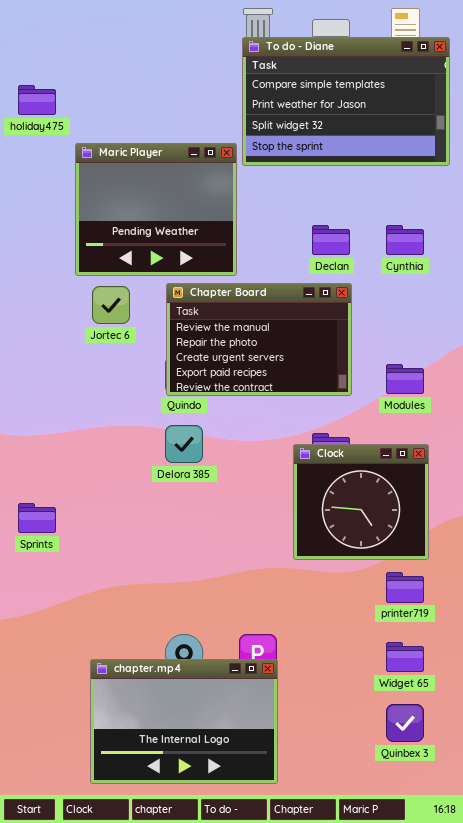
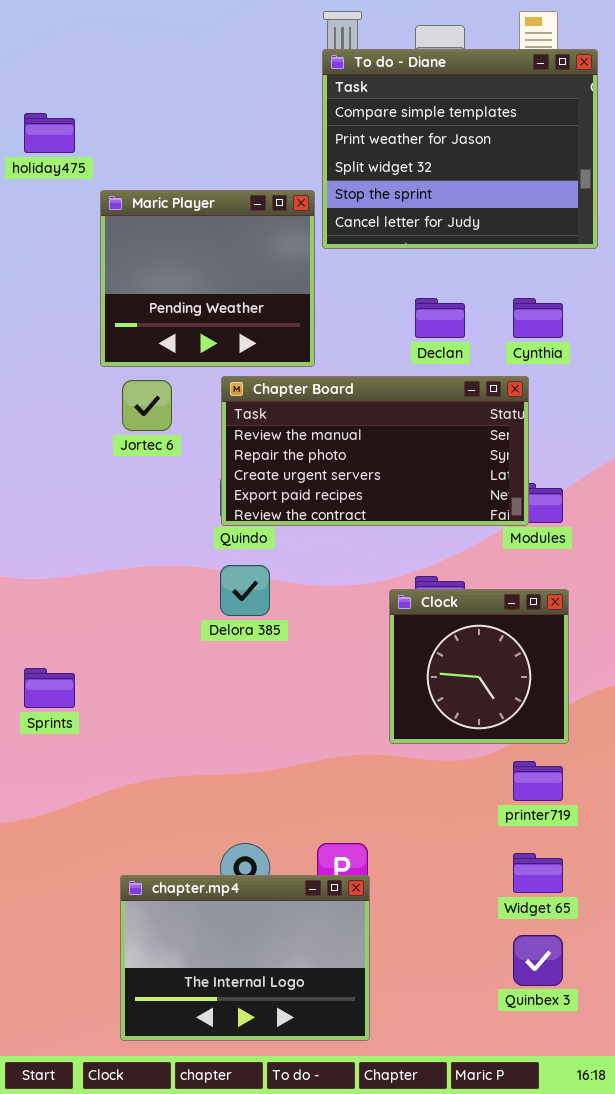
To do - Diane: [242,37,450,166] -> [322,49,598,249], resized
Chapter Board: [166,283,352,396] -> [221,376,529,526], resized

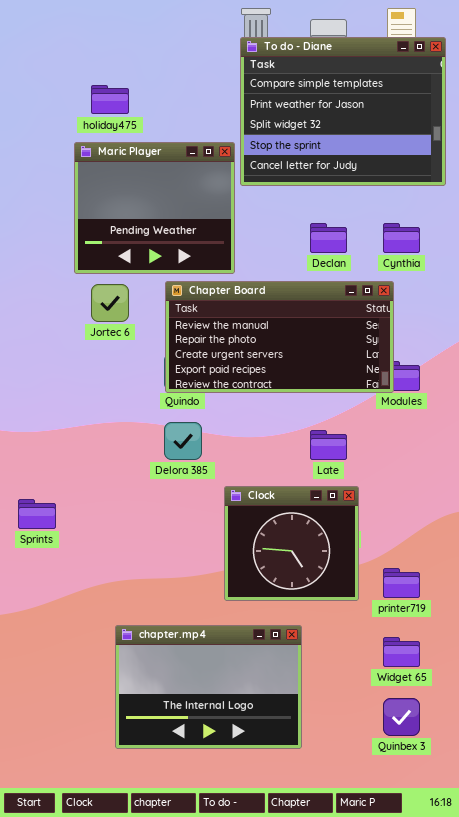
holiday475: [24,113,75,153] -> [91,85,129,114], moved
Clock: [389,589,569,744] -> [224,486,359,601], moved
chapter.mp4: [120,875,370,1041] -> [115,625,302,749], moved

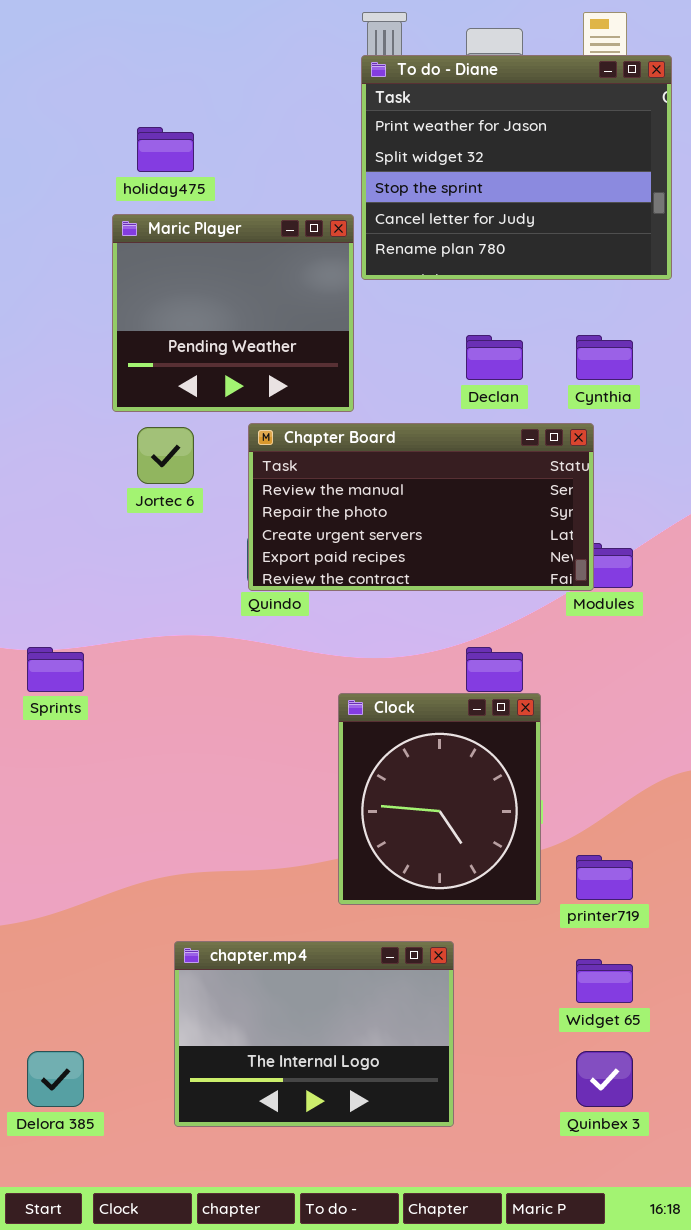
To do - Diane: [240,37,446,186] -> [361,55,672,280], scrolled down 1 row
Delora 385: [164,422,202,460] -> [27,1051,84,1107], moved
Clock: [224,486,359,601] -> [338,693,541,905], resized
Sprints: [18,499,56,529] -> [27,647,84,692], moved

